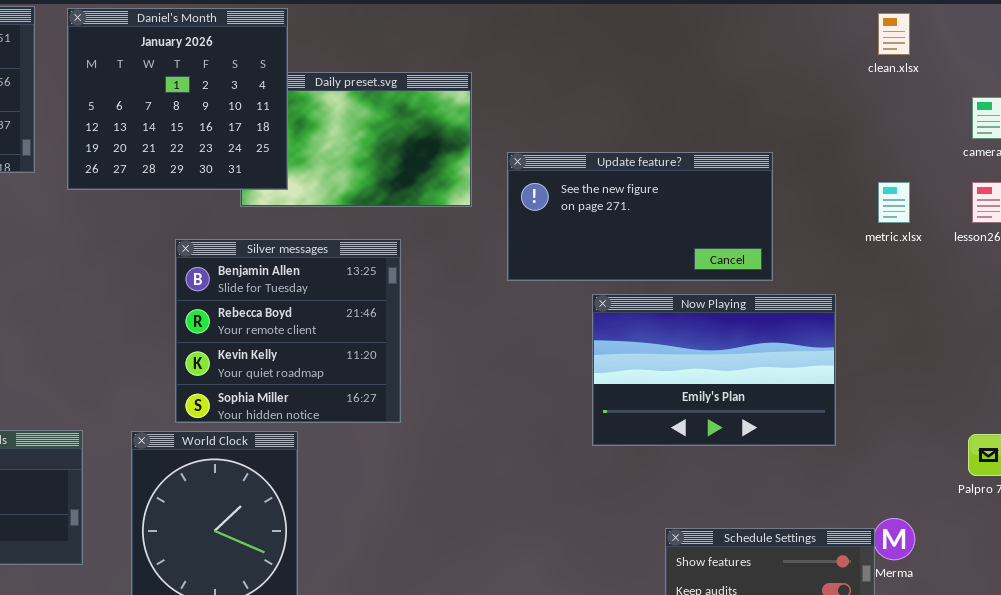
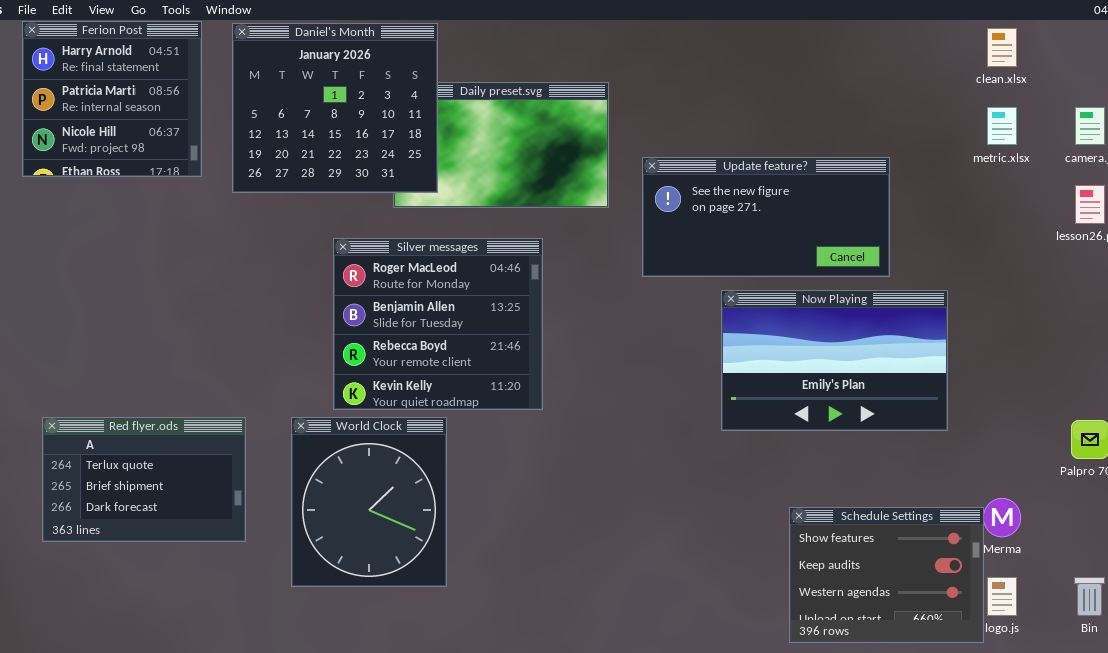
metric.xlsx: [878,182,910,223] -> [987,107,1017,145], moved
Silver messages: [175,239,401,423] -> [333,238,543,410], scrolled up 1 row

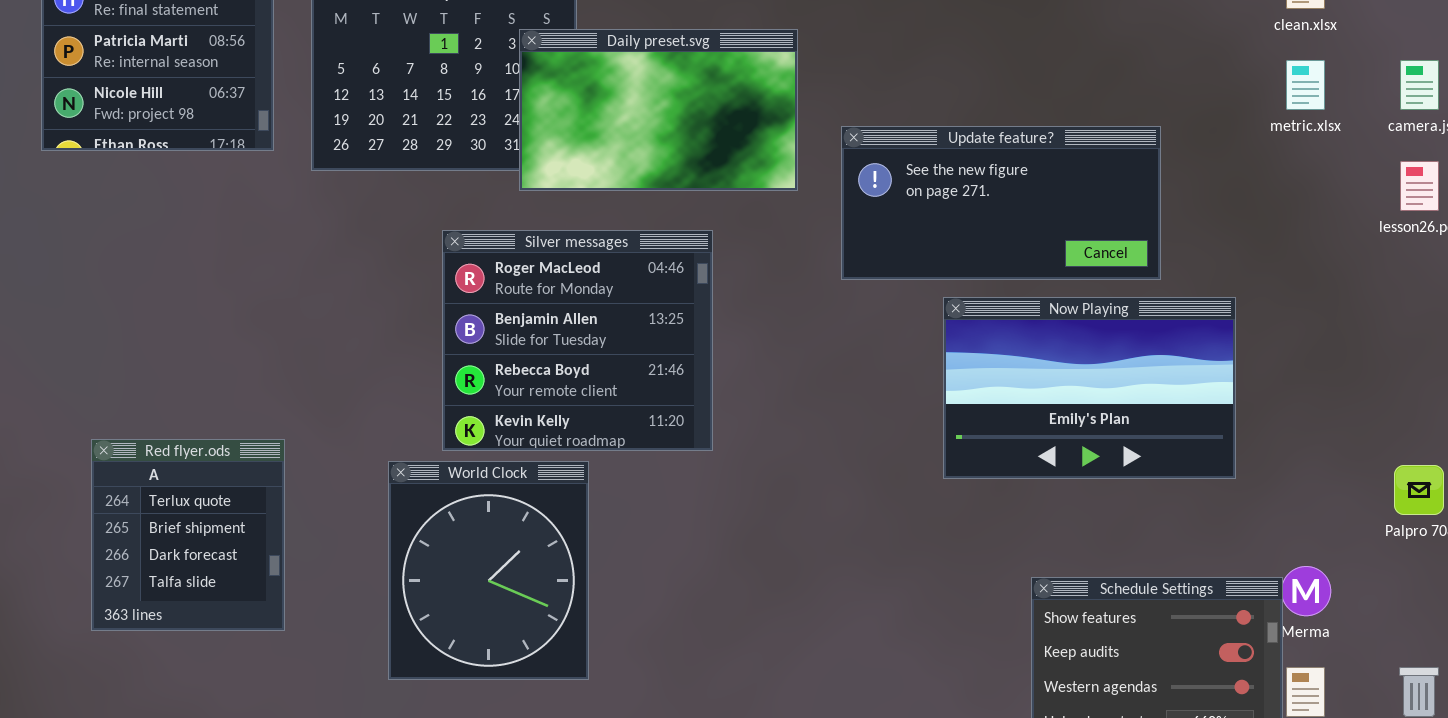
Daily preset.svg: [393,82,609,208] -> [519,29,798,191], raised
Red flyer.ods: [42,417,246,542] -> [91,439,285,631], moved, resized

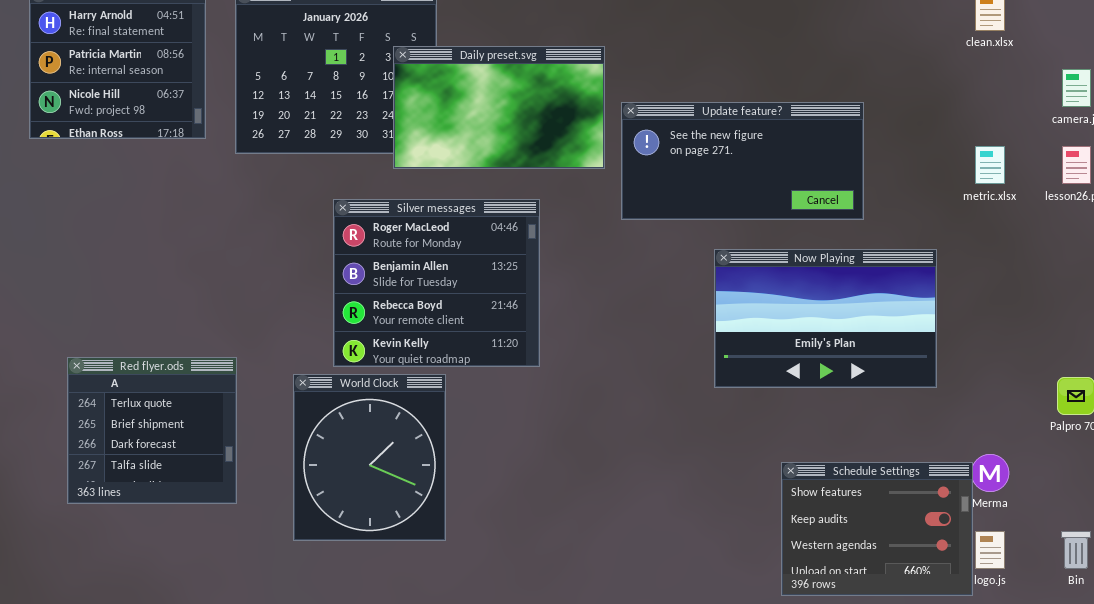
metric.xlsx: [1286,60,1325,110] -> [975,146,1005,184], moved
Update feature?: [841,126,1161,280] -> [621,102,864,220], moved
Red flyer.ods: [91,439,285,631] -> [67,357,237,504], resized

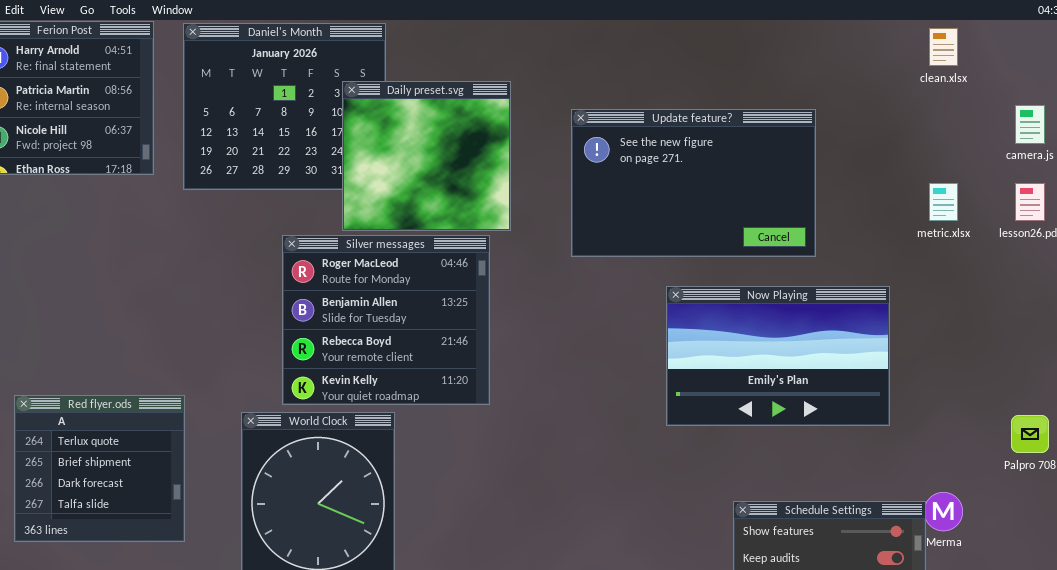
Daily preset.svg: [393,46,605,169] -> [342,81,511,231], resized
Update feature?: [621,102,864,220] -> [571,109,816,257], resized

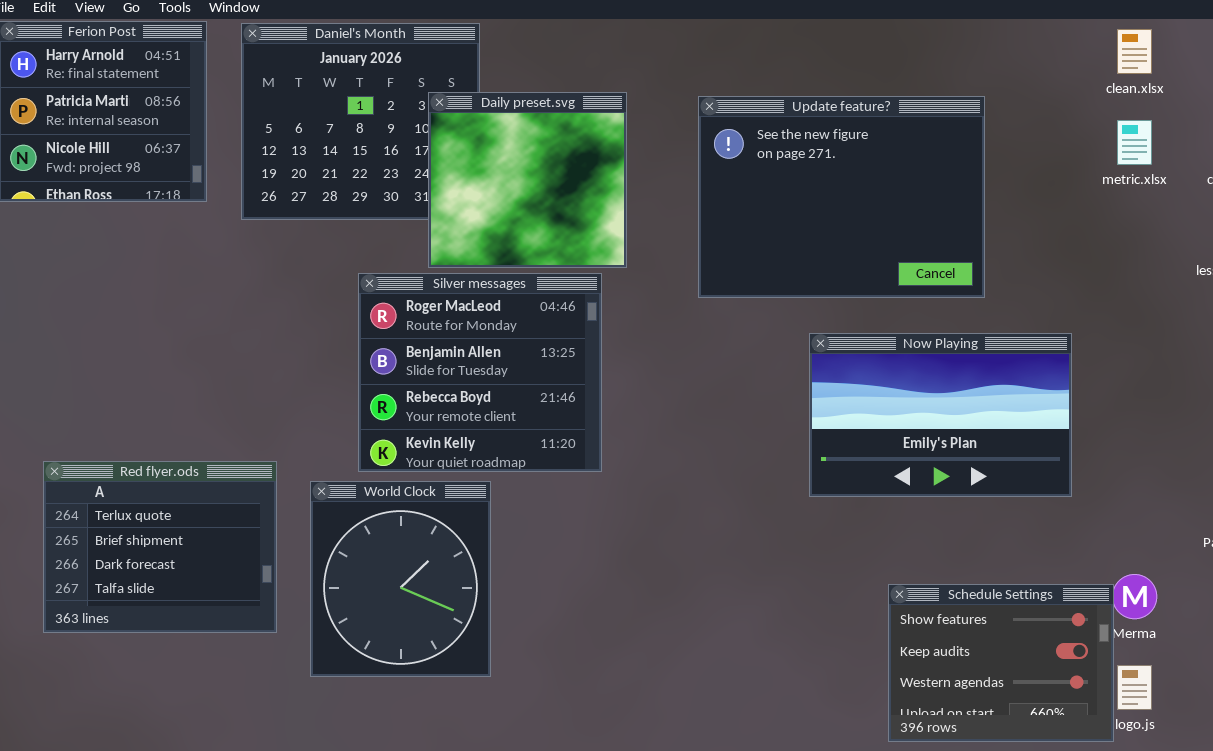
Update feature?: [571,109,816,257] -> [698,96,985,298], resized
metric.xlsx: [929,183,958,221] -> [1117,120,1152,165], moved
Red flyer.ods: [14,395,185,542] -> [43,461,277,633], resized

